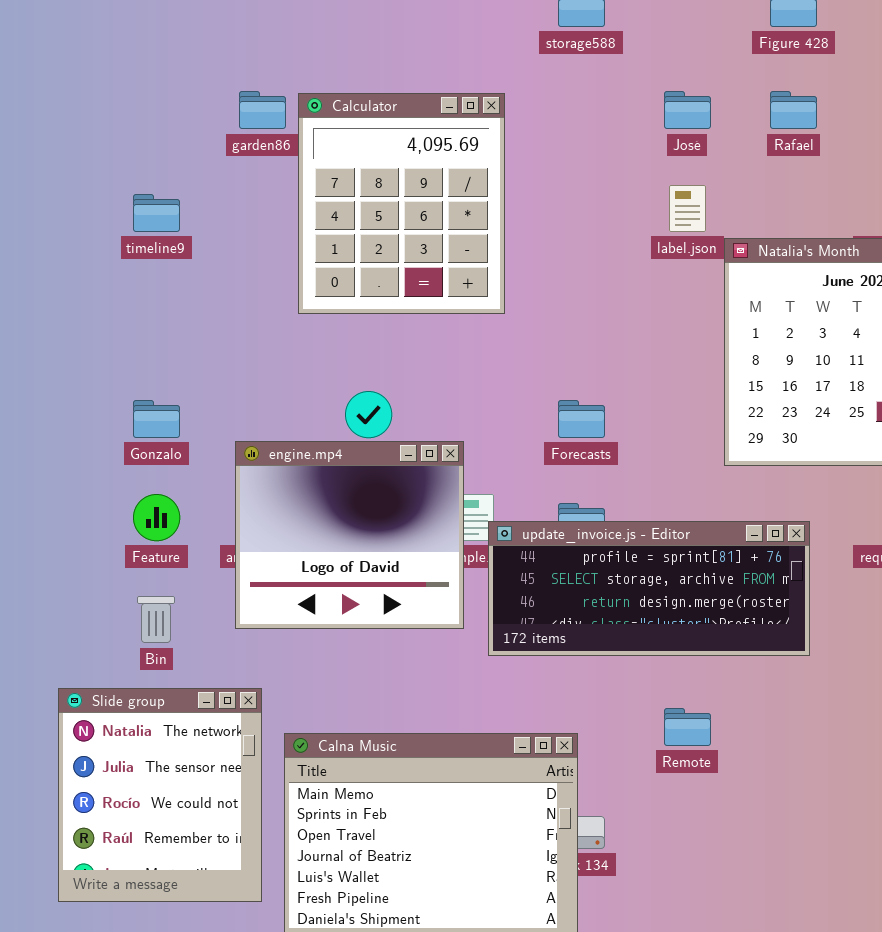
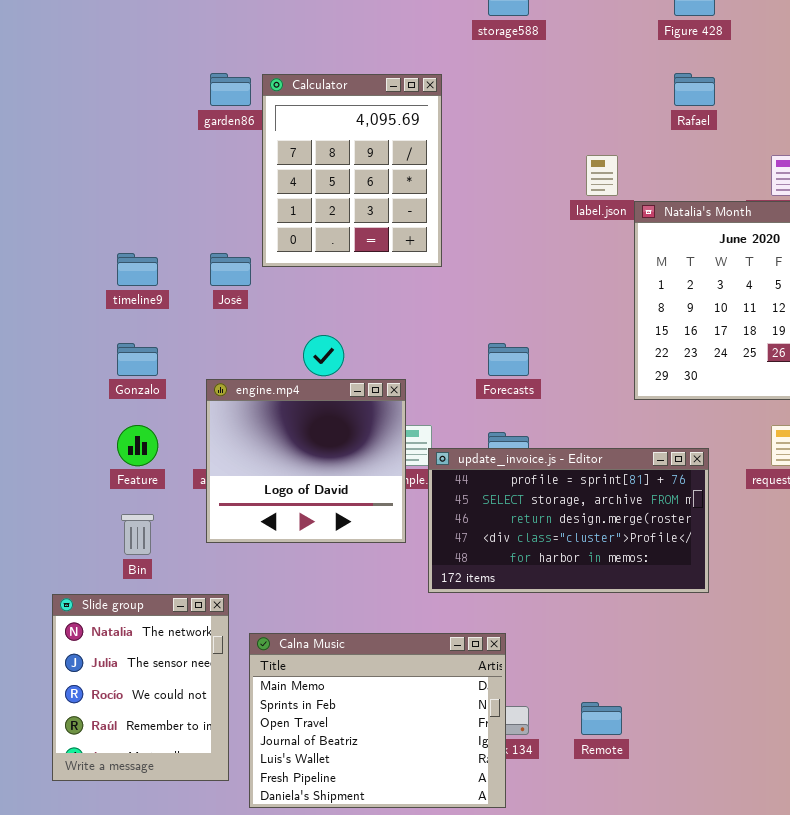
José: [664,91,711,129] -> [210,253,251,286], moved
timeline9: [133,194,180,232] -> [117,253,158,286], moved
update_invoice.js - Editor: [488,521,810,656] -> [428,448,709,593], resized
Remote: [664,708,711,746] -> [581,702,622,735], moved

